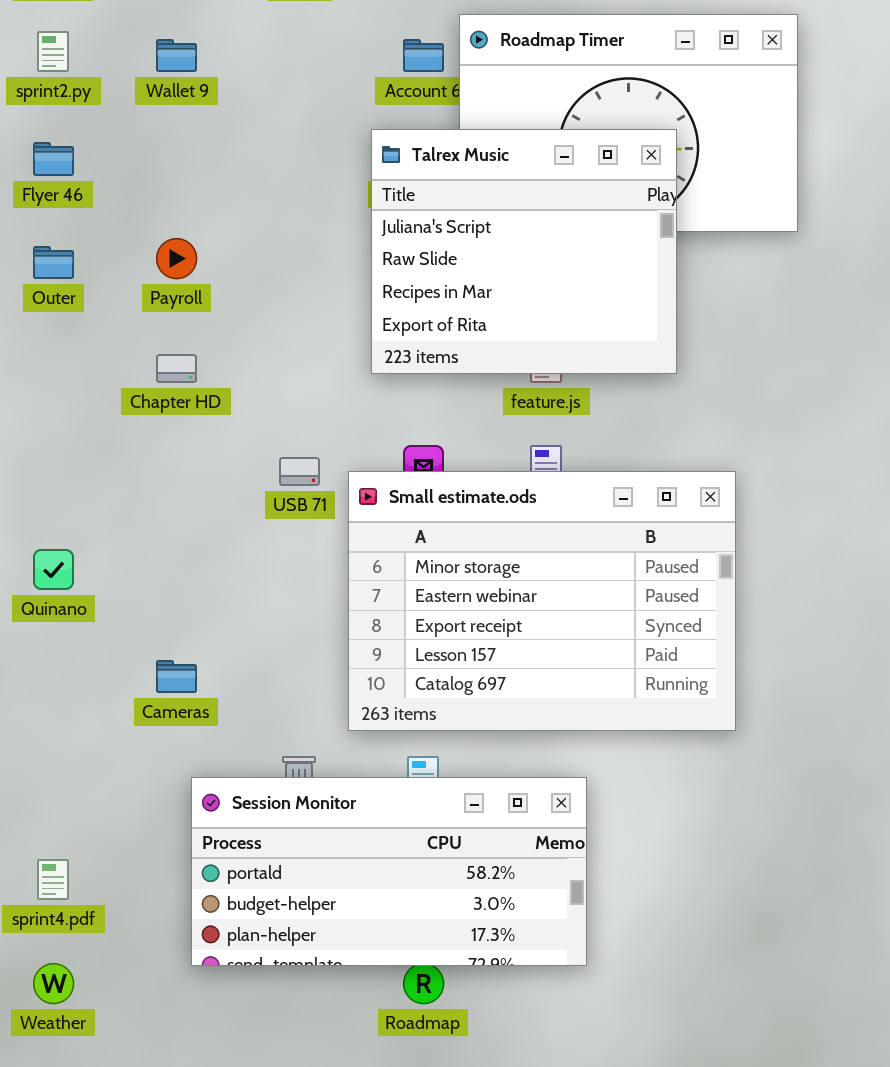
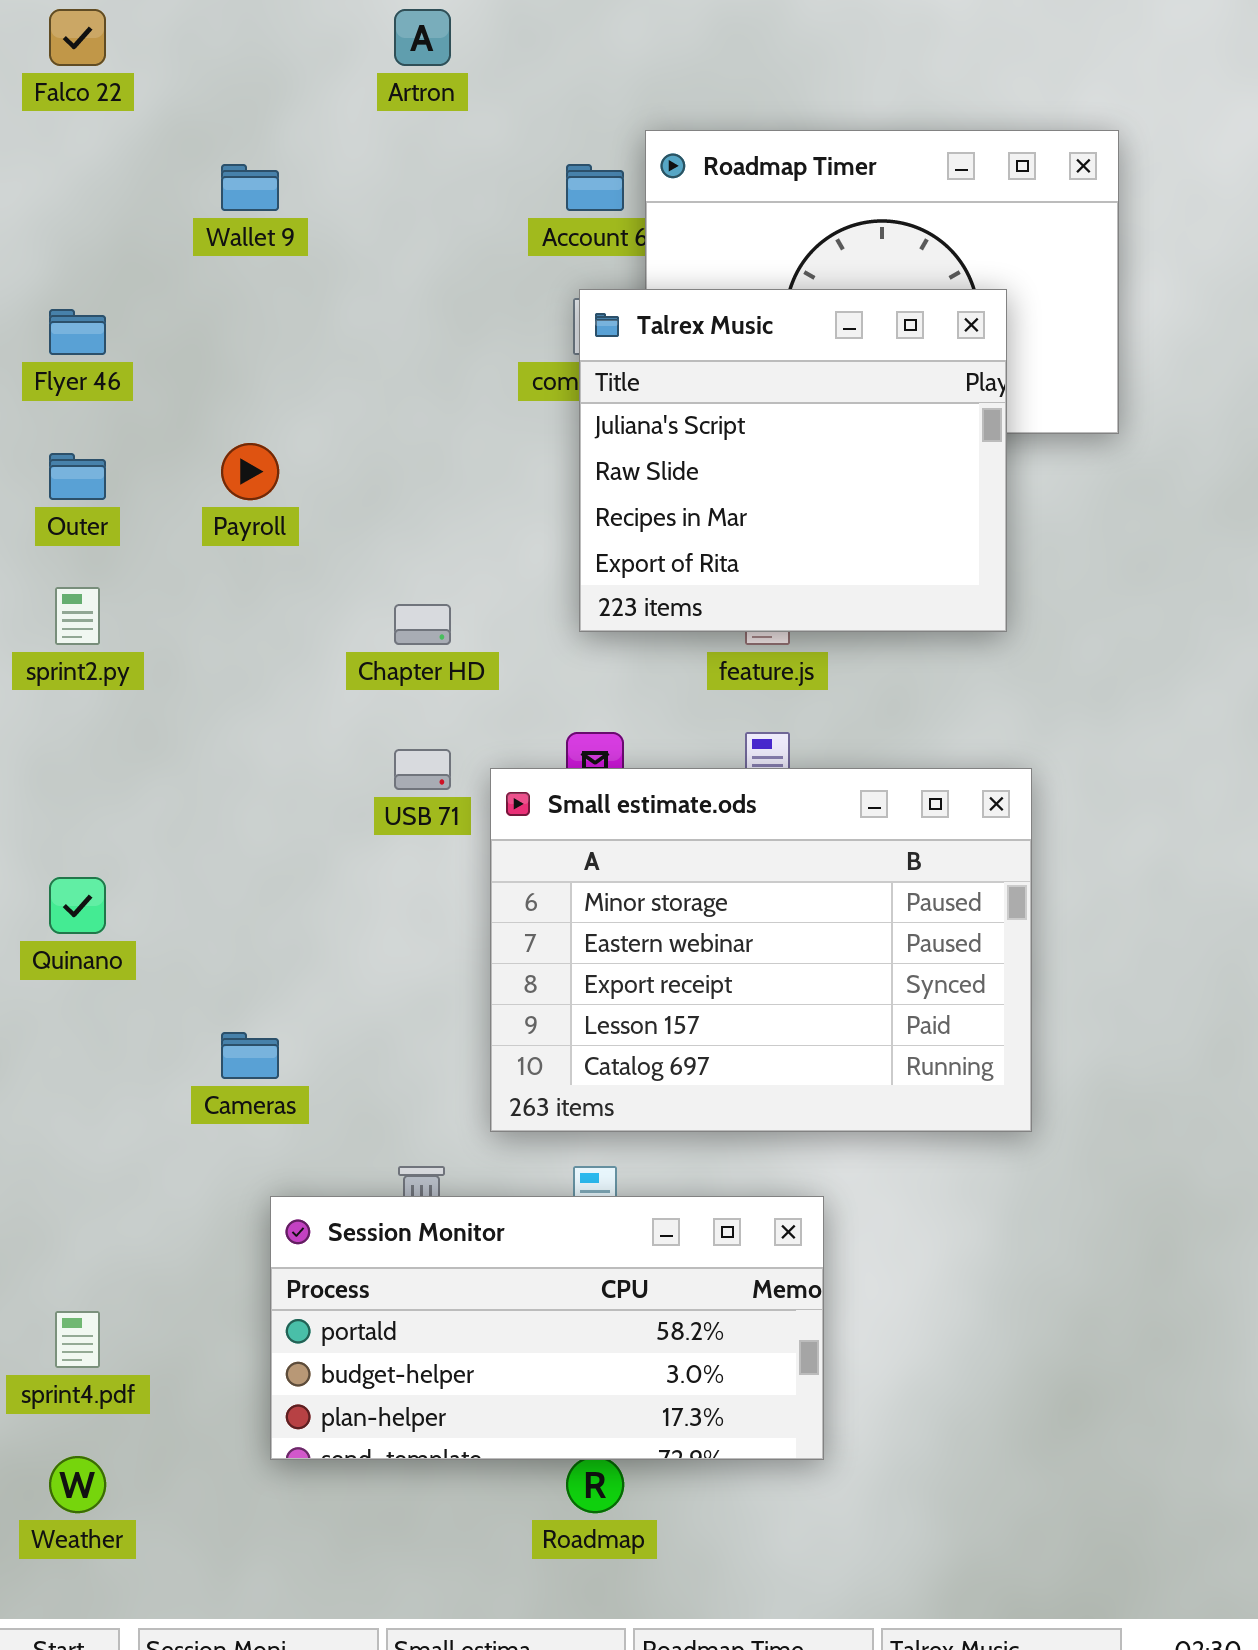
sprint2.py: [37,31,69,72] -> [55,587,100,645], moved
Talrex Music: [371,129,677,374] -> [579,289,1007,632], moved
Chapter HD: [156,354,197,383] -> [394,604,451,645], moved

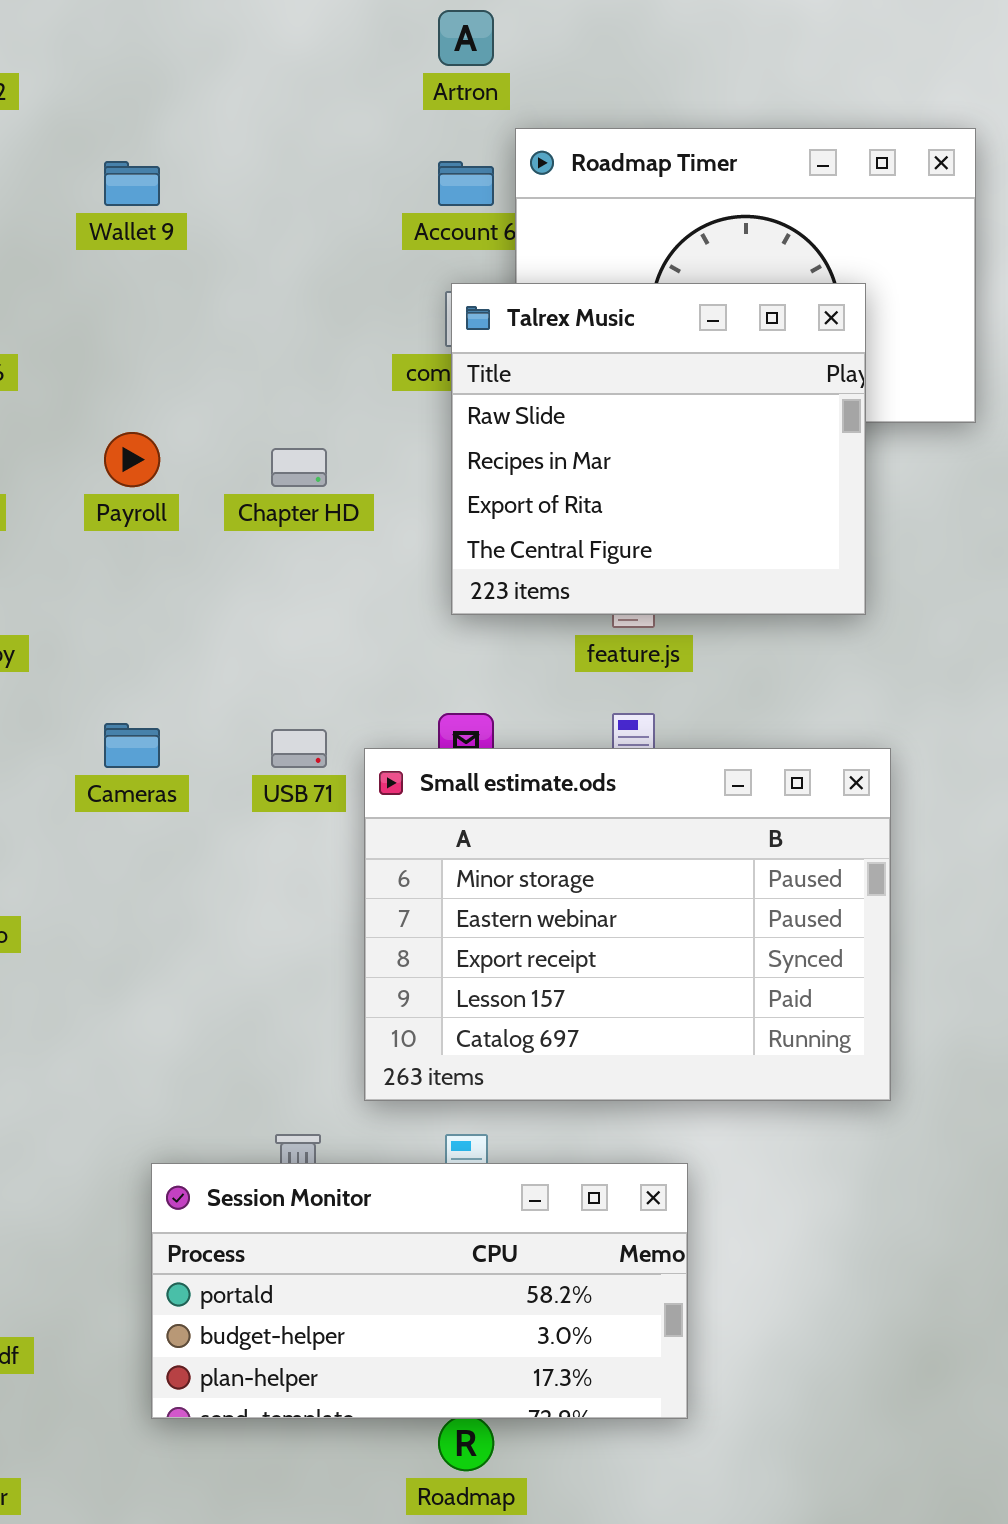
Artron: [394,9,451,66] -> [438,10,494,66], moved
Talrex Music: [579,289,1007,632] -> [451,283,866,615], scrolled down 1 row
Chapter HD: [394,604,451,645] -> [271,448,327,487], moved
Cameras: [221,1032,279,1079] -> [104,723,160,768], moved

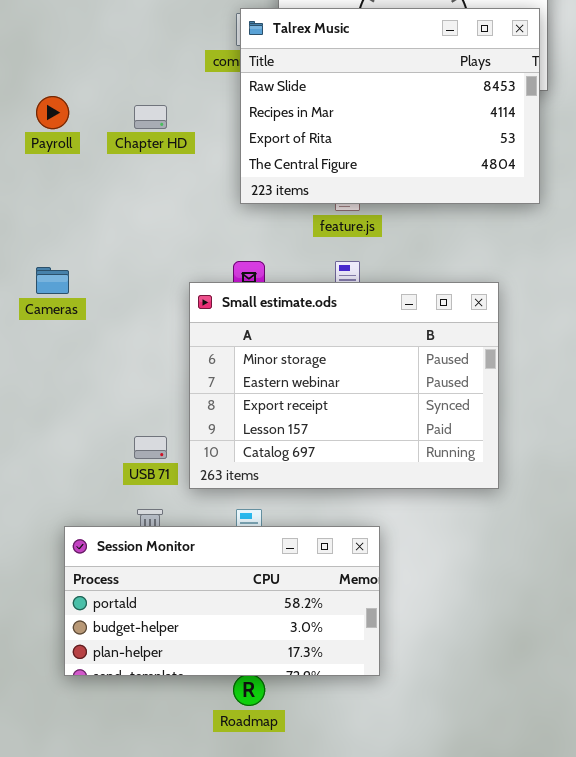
Talrex Music: [451,283,866,615] -> [240,8,540,204], resized
USB 71: [271,729,327,768] -> [134,436,167,459], moved

